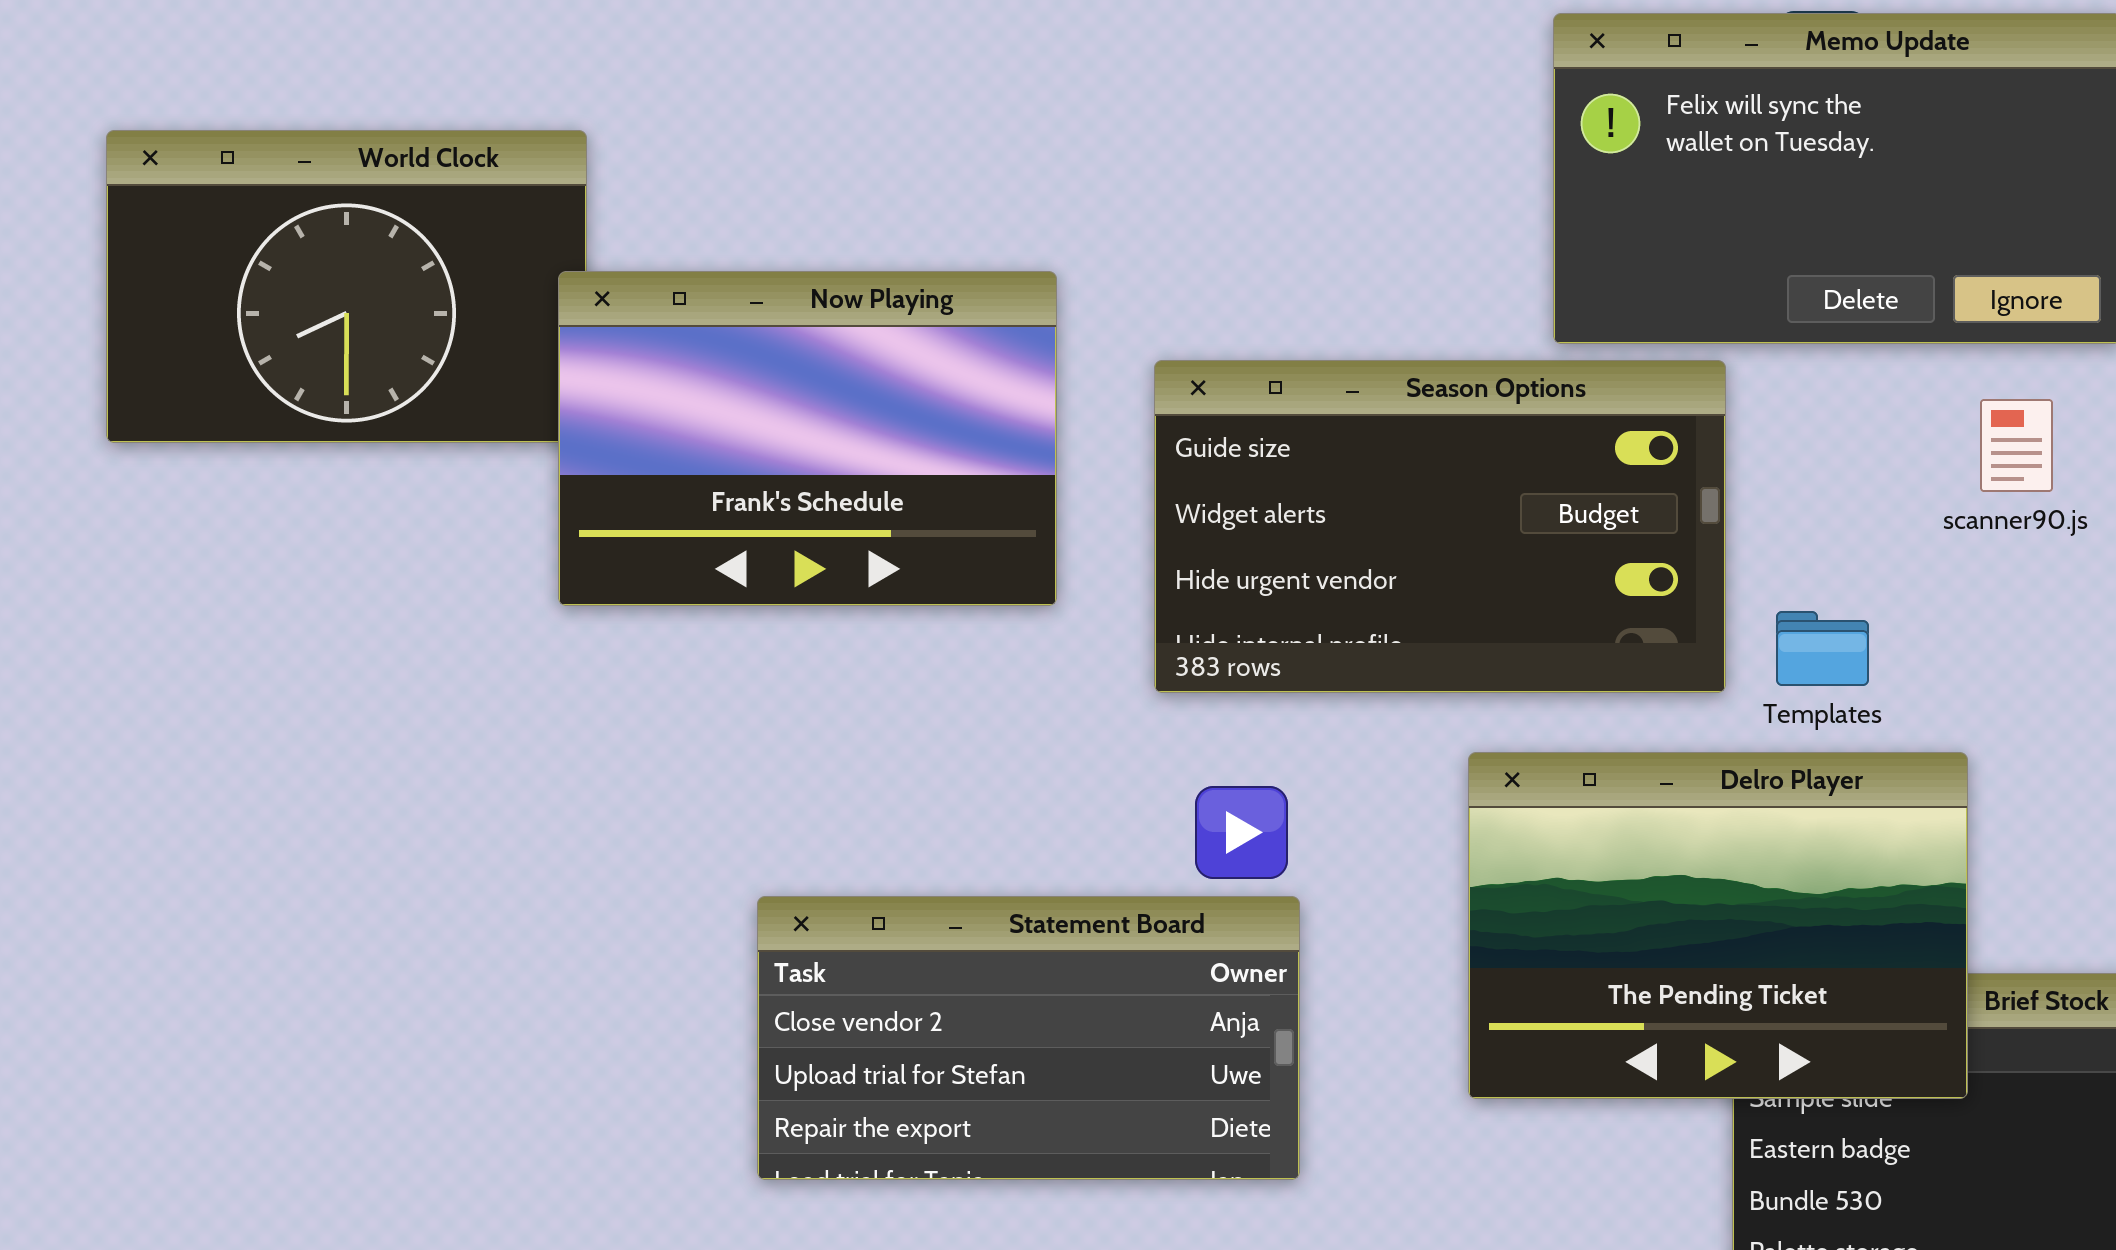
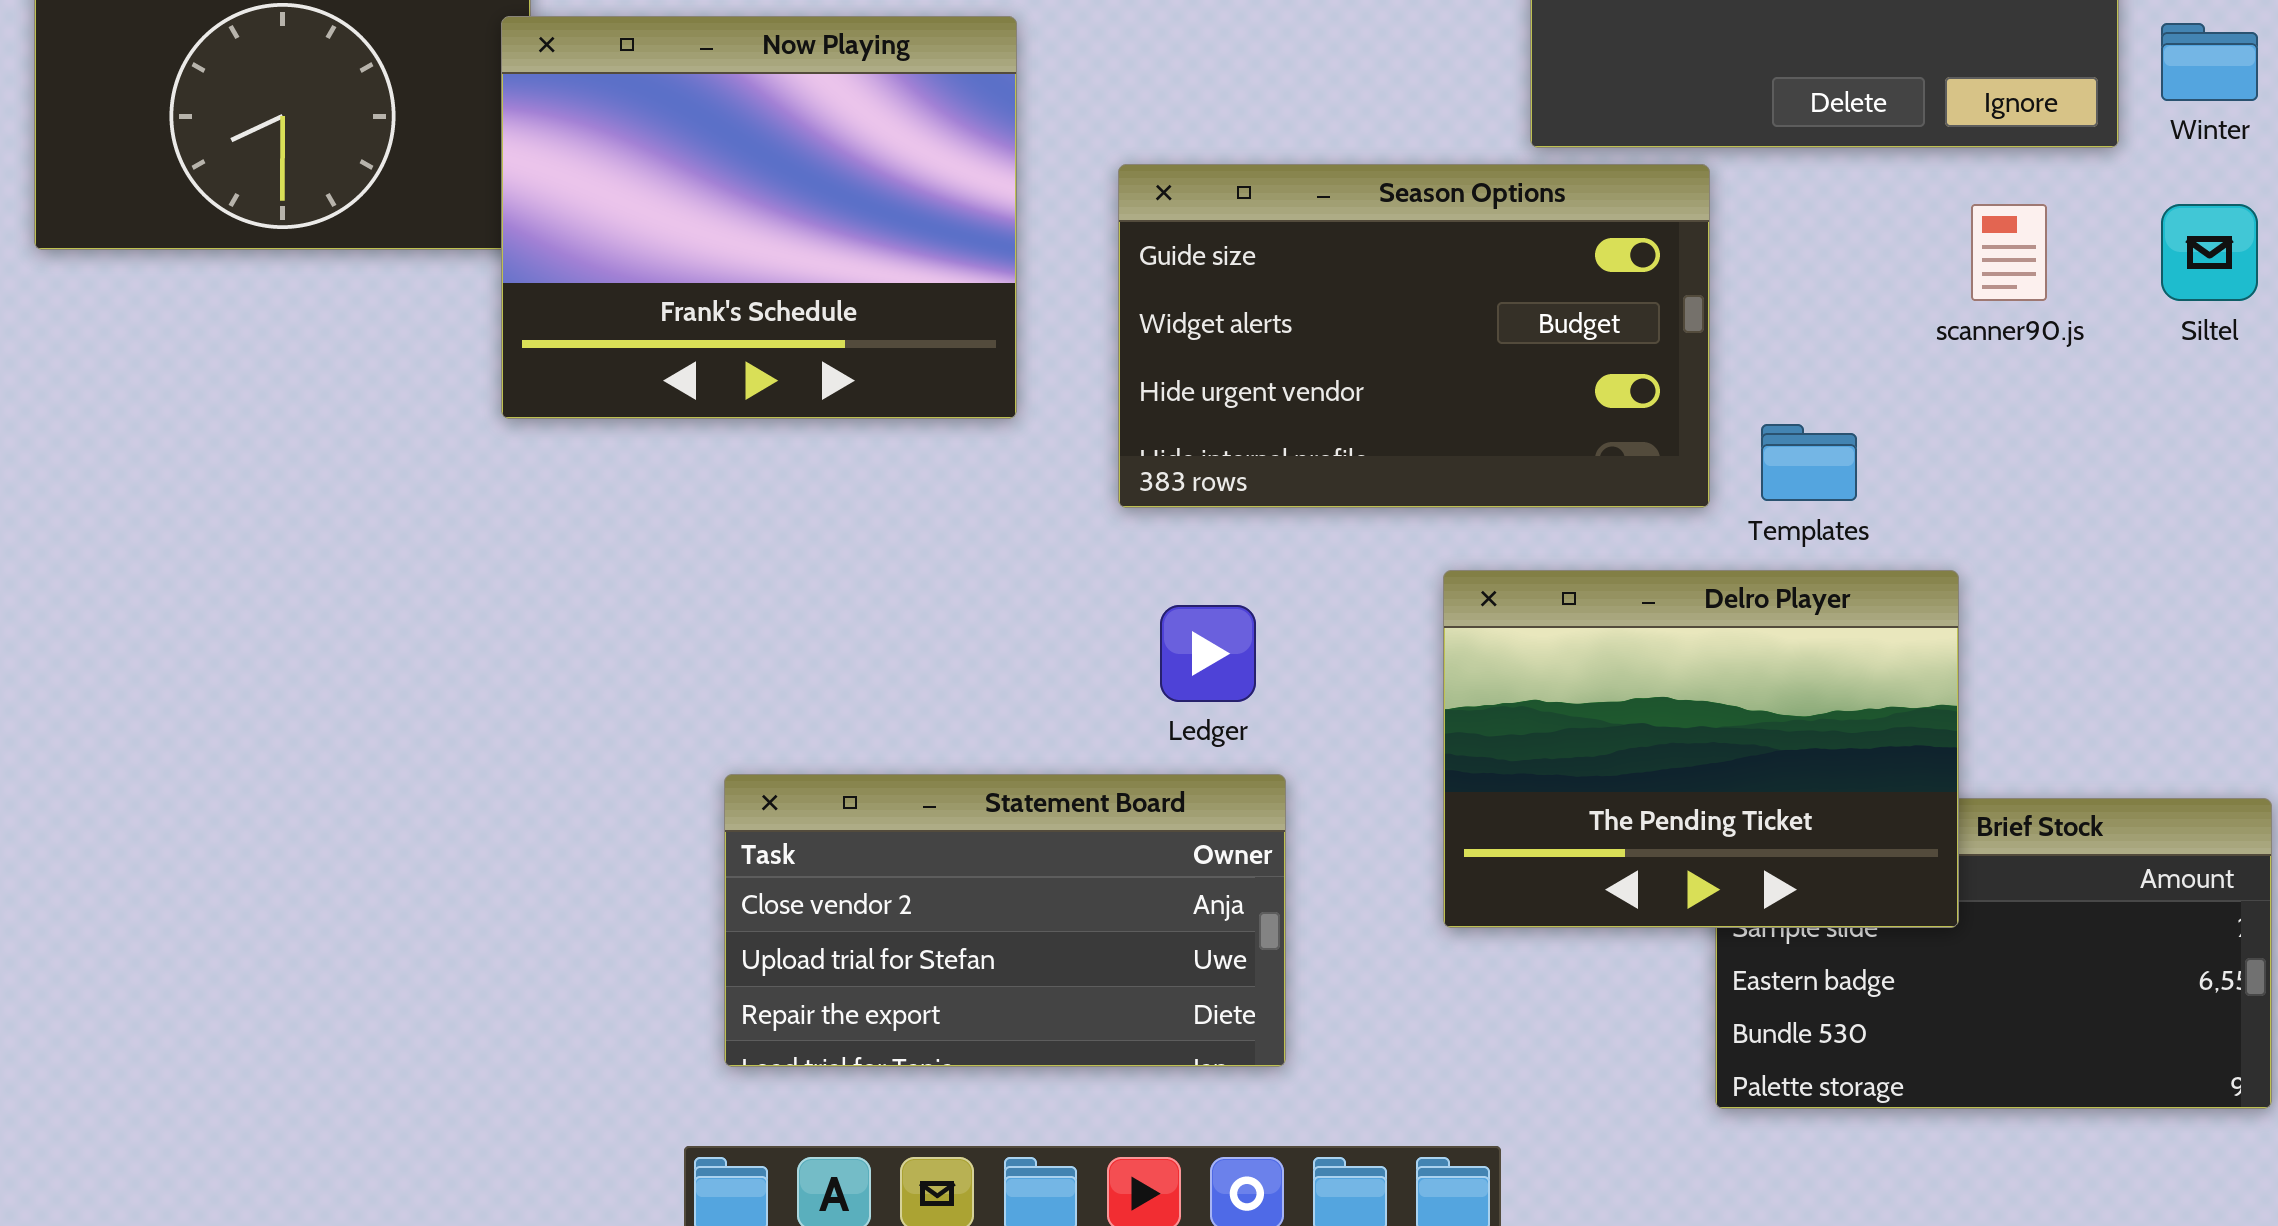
Now Playing: [558,271,1057,606] -> [501,16,1017,419], resized
Statement Board: [757,896,1300,1180] -> [724,774,1286,1067], moved

